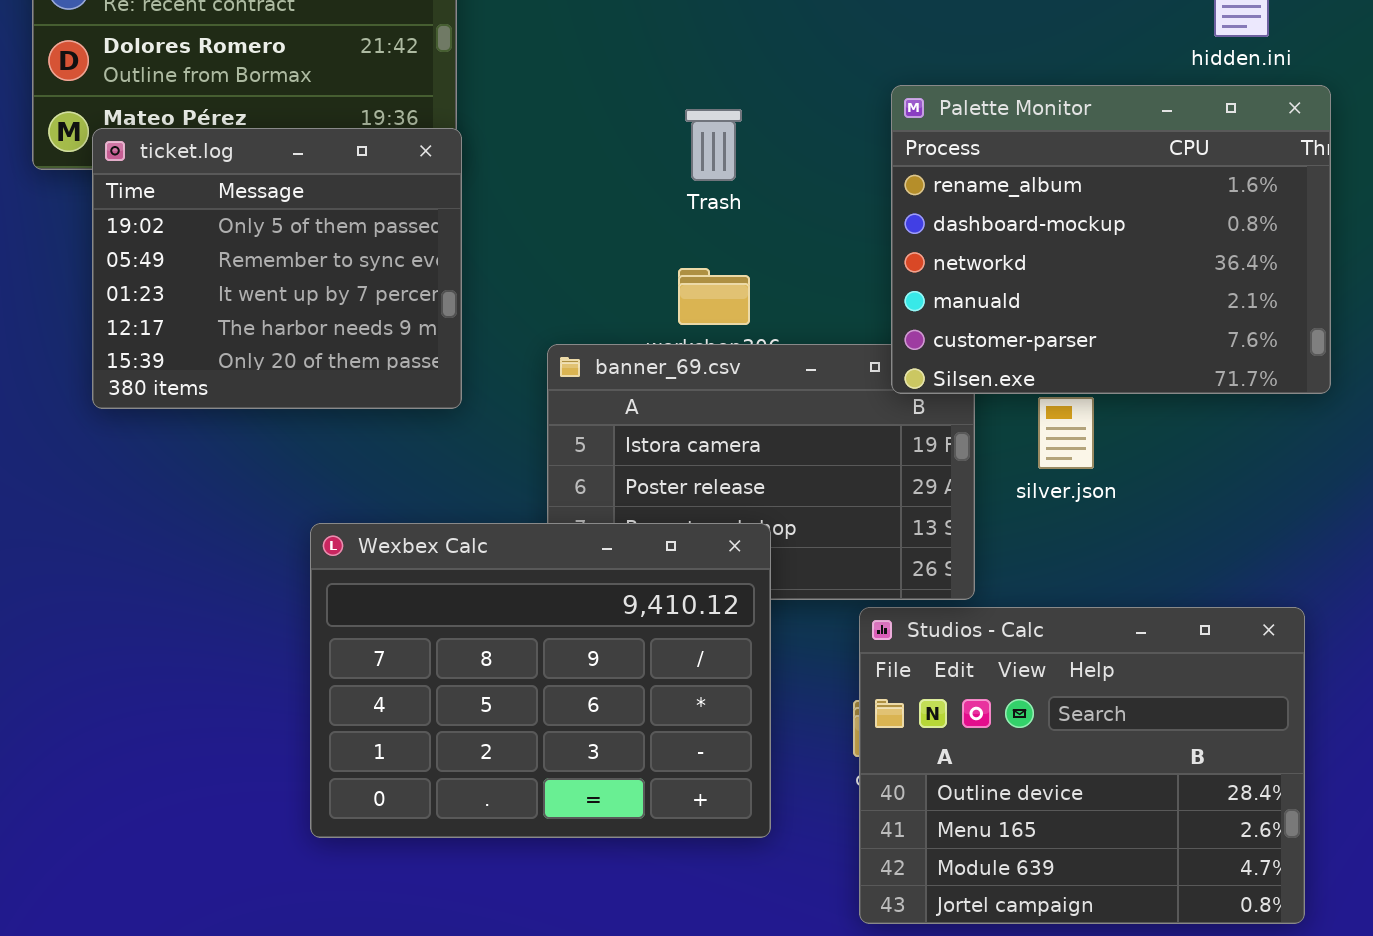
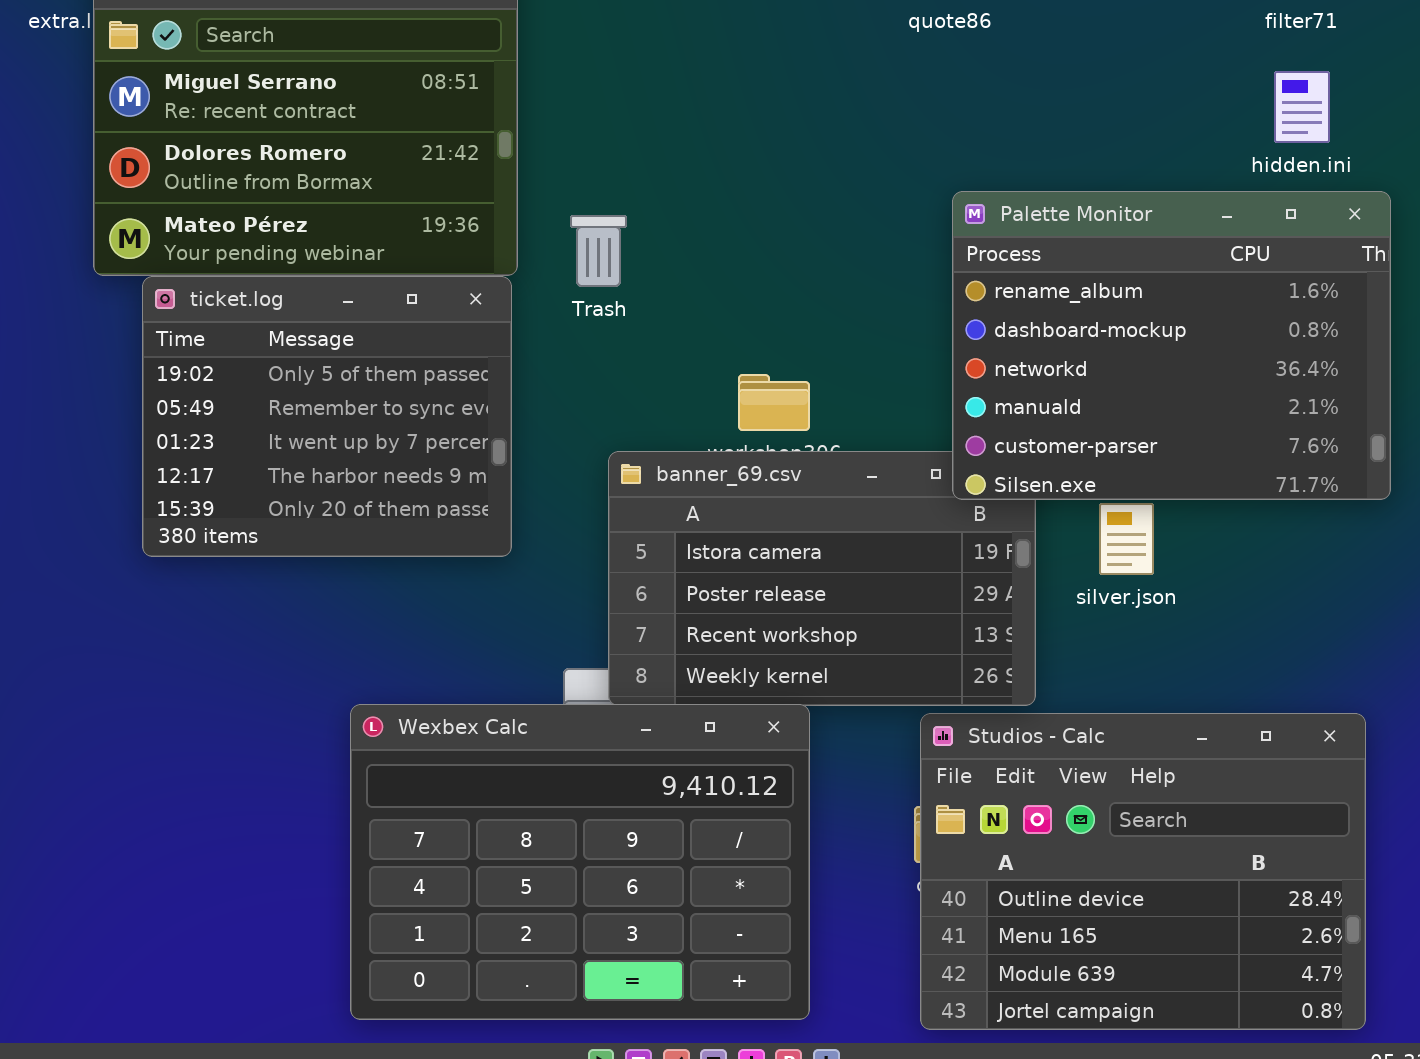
Trash: [685,109,742,181] -> [570,215,627,287], moved
ticket.log: [92,128,462,409] -> [142,276,512,557], moved
Wexbex Calc: [310,523,771,838] -> [350,704,810,1020], moved

